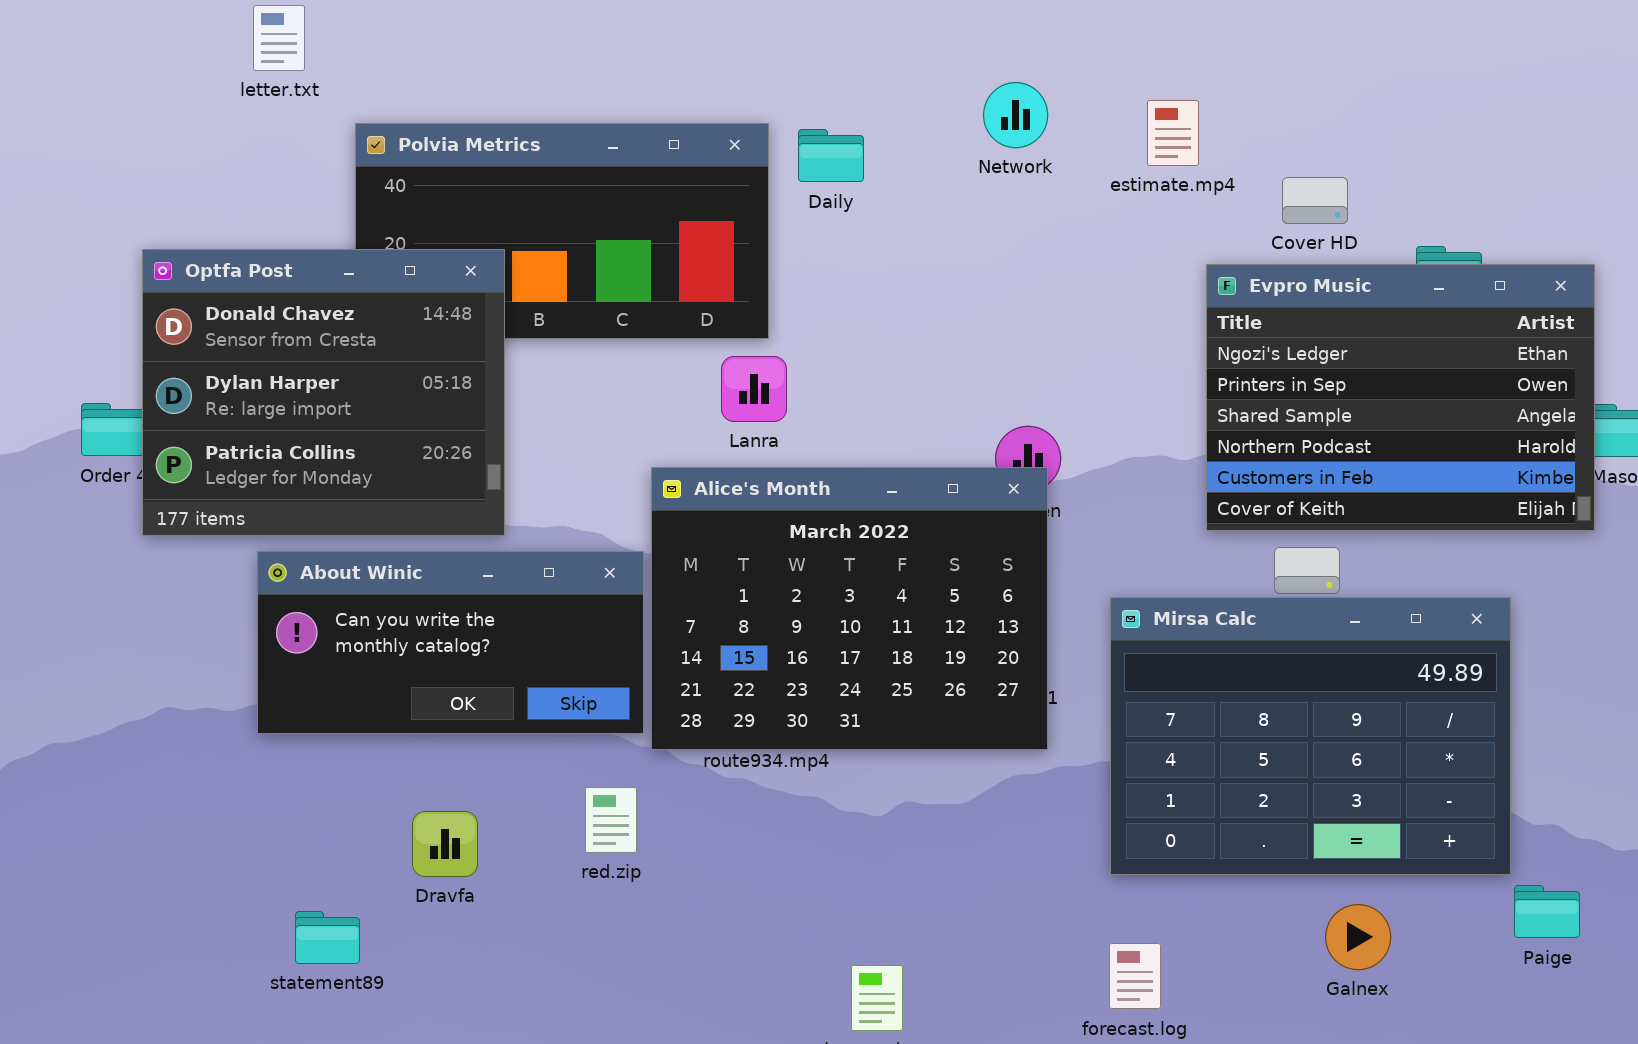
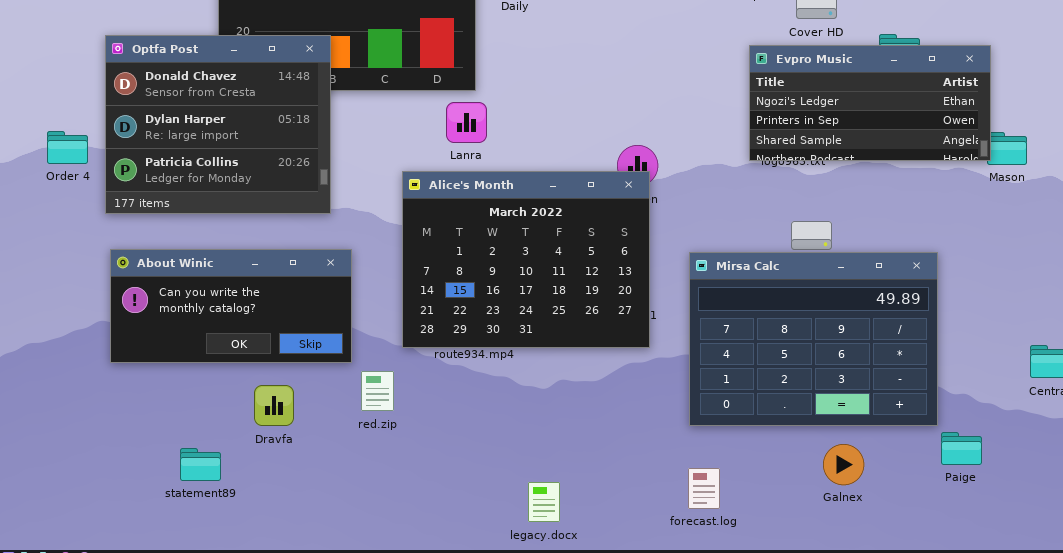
Optfa Post: [142,249,505,536] -> [105,35,331,214], moved
Evpro Music: [1206,264,1595,531] -> [749,45,991,161], resized
About Winic: [257,551,644,734] -> [110,249,352,363], moved

